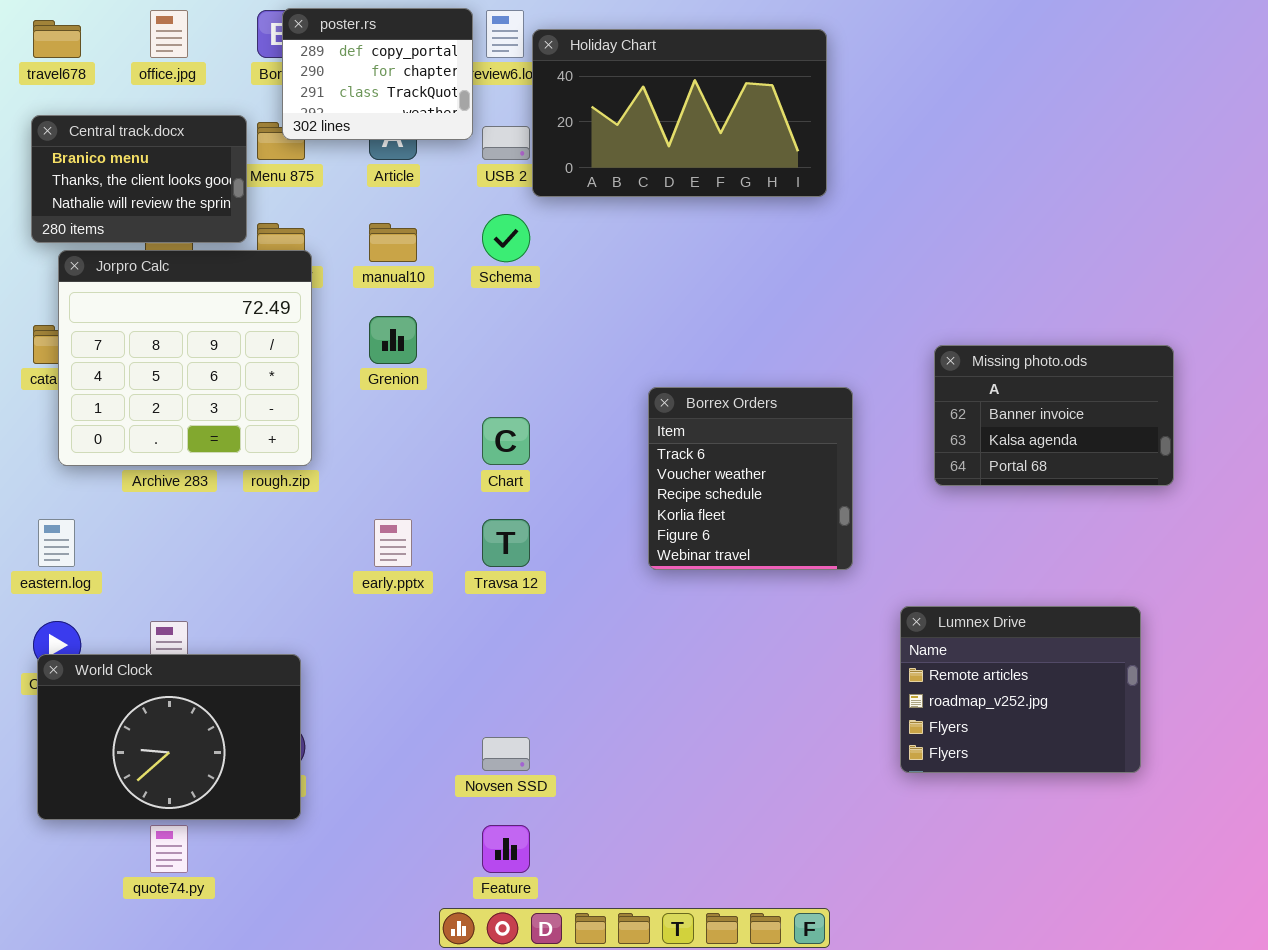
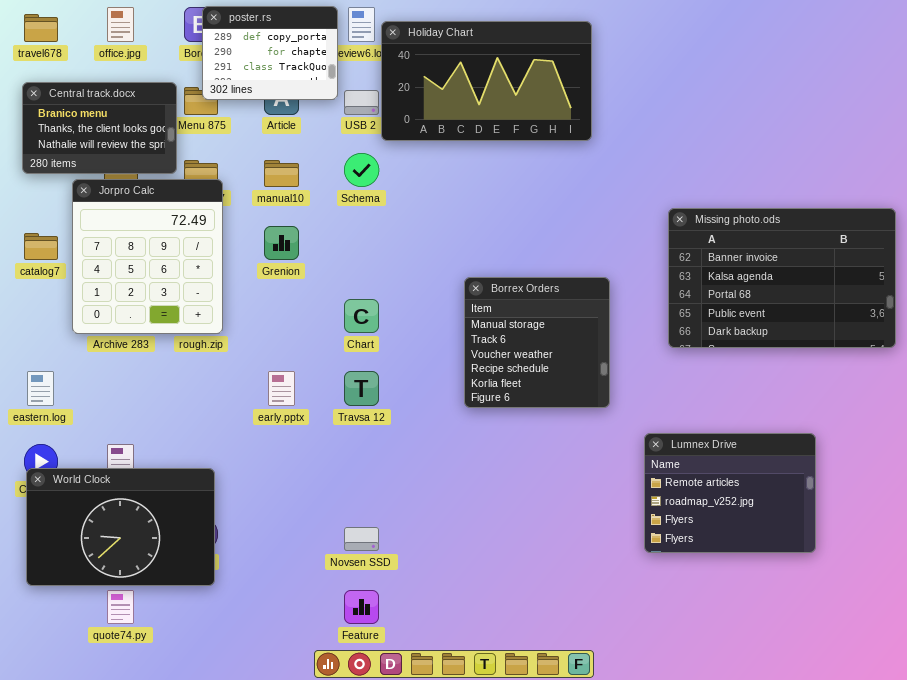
Jorpro Calc: [58,250,312,466] -> [72,179,223,334], resized
Missing photo.ods: [934,345,1174,486] -> [668,208,896,348], resized
Borrex Orders: [648,387,853,570] -> [464,277,610,408], scrolled up 1 row

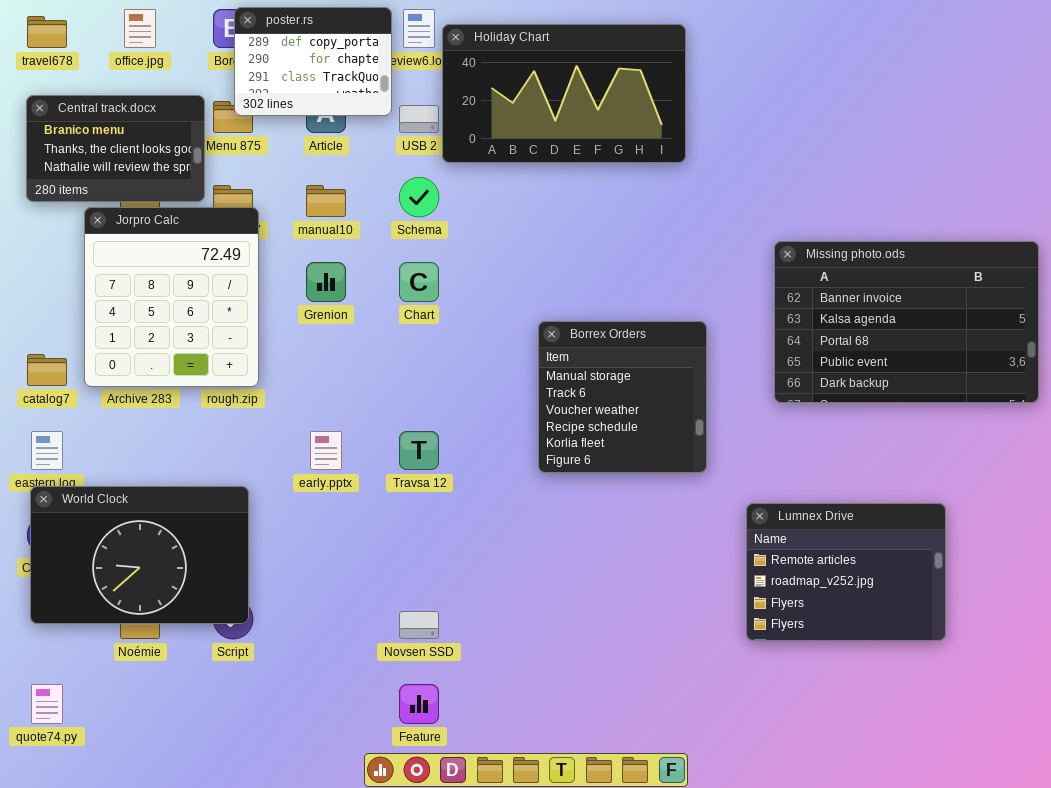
catalog7: [24,233,58,260] -> [27,354,67,386], moved
Chart: [344,299,379,333] -> [399,262,439,302], moved
World Clock: [26,468,215,586] -> [30,486,249,624], moved
quote74.py: [107,590,134,624] -> [31,684,63,724], moved

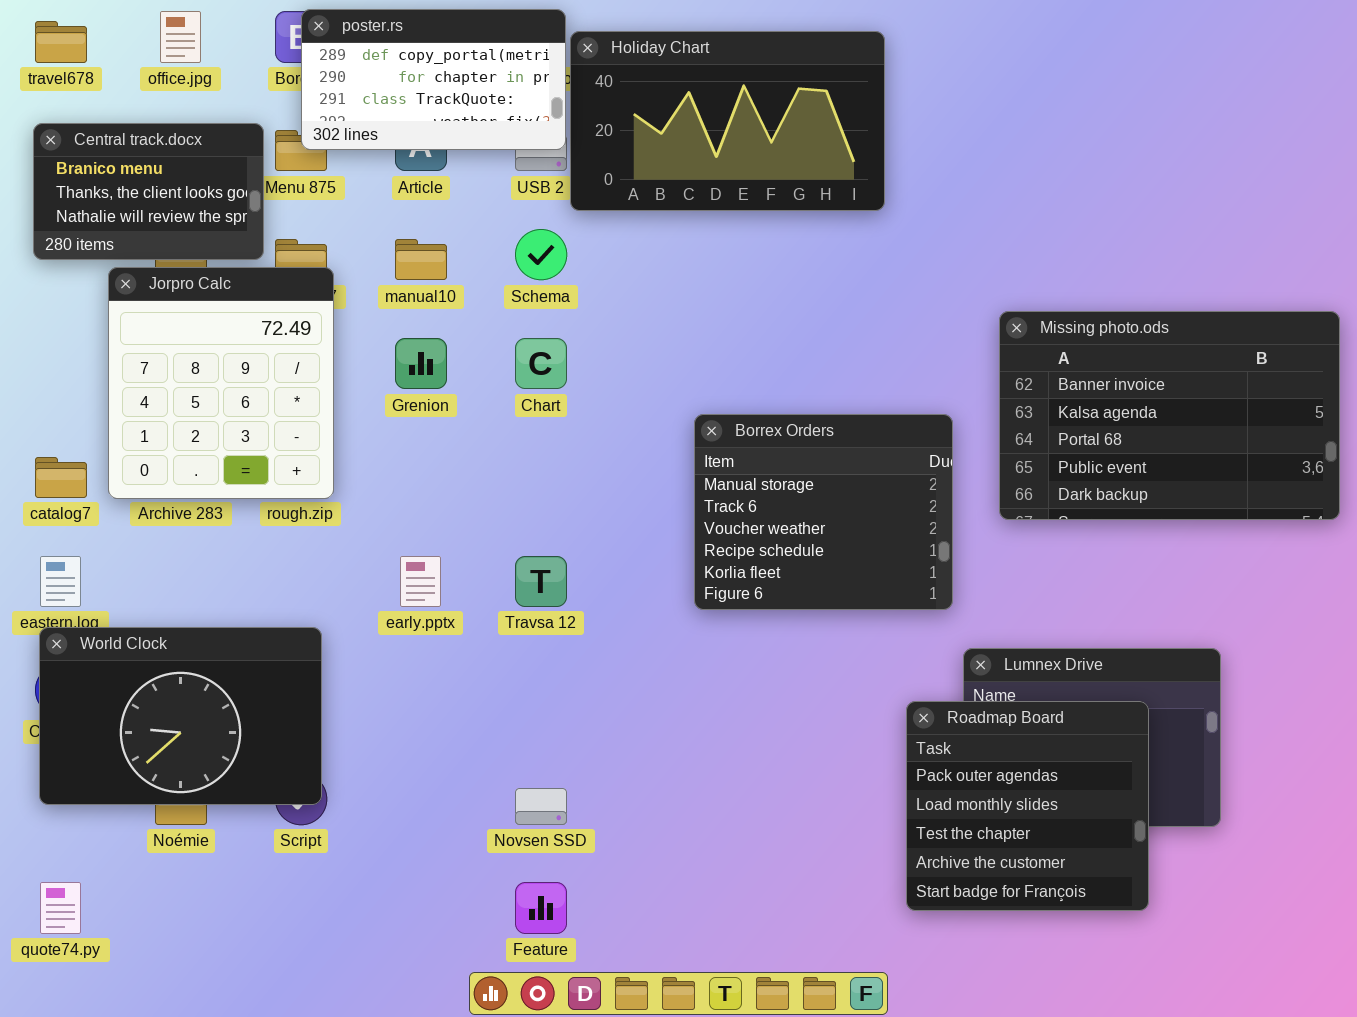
poster.rs: [234,7,392,116] -> [301,9,566,150], resized
Borrex Orders: [538,321,707,473] -> [694,414,953,610], resized
Roadmap Board: none -> [906,701,1149,911], opened

